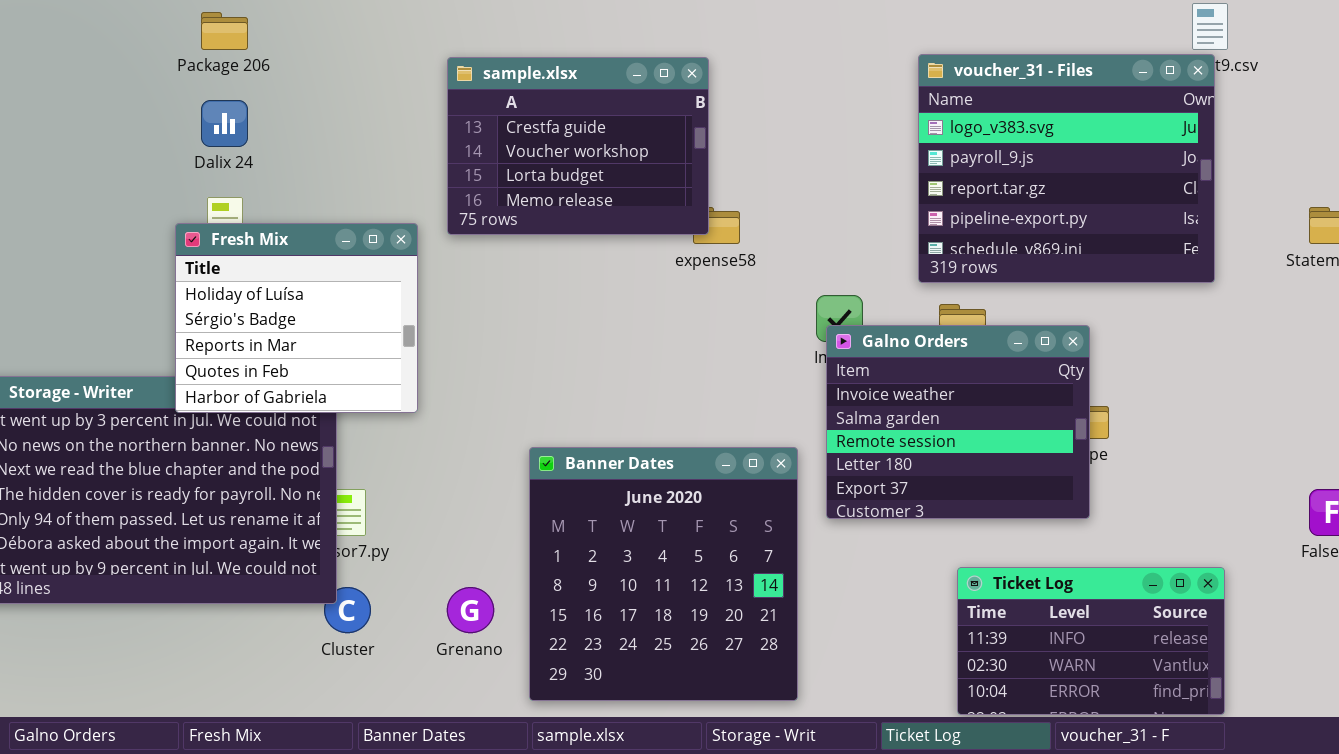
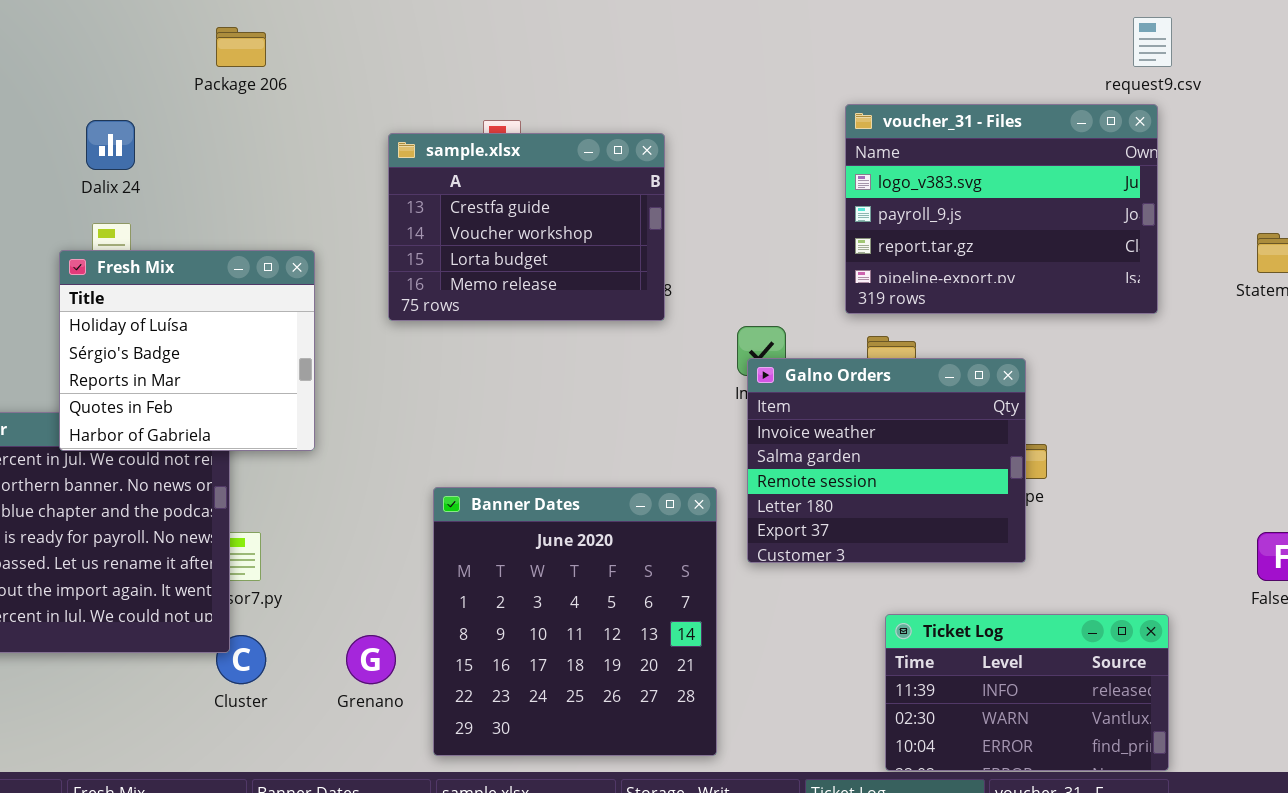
Package 206: [201,12,248,50] -> [216,27,266,67], moved
voucher_31 - Files: [918,54,1215,283] -> [845,104,1158,314], resized
sample.xlsx: [447,57,709,235] -> [388,133,665,321], moved

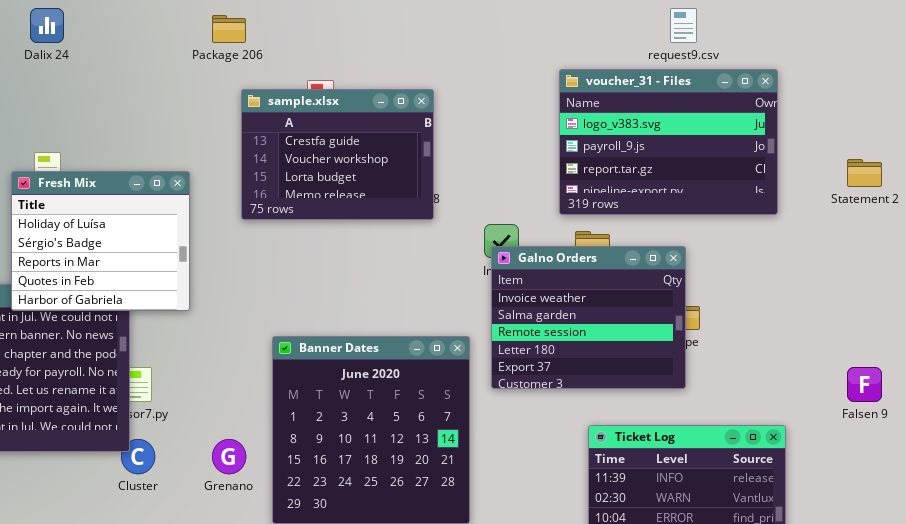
request9.csv: [1133,17,1172,67] -> [670,8,697,43], moved
Package 206: [216,27,266,67] -> [212,15,246,43], moved
Dalix 24: [86,120,135,170] -> [30,8,64,43], moved

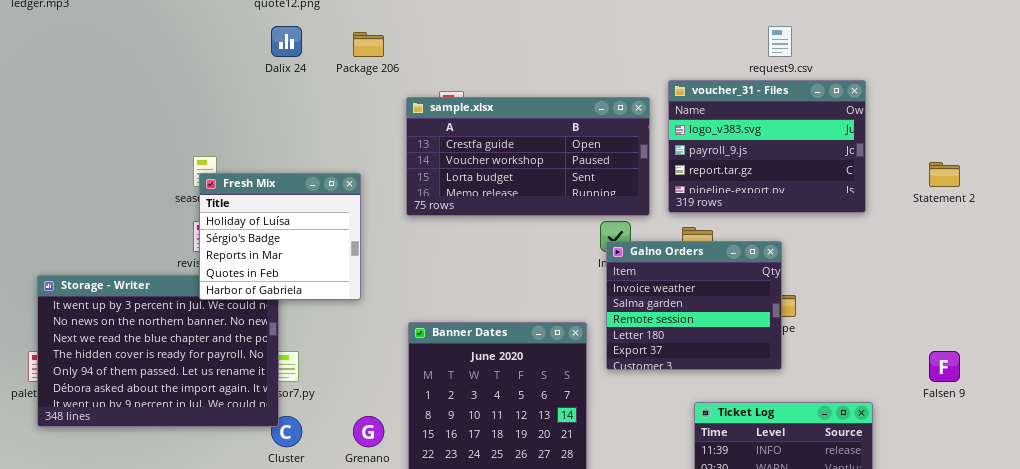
Dalix 24: [30,8,64,43] -> [271,26,302,57], moved
sample.xlsx: [241,89,434,220] -> [406,97,650,216], moved, resized
Fresh Mix: [11,171,190,311] -> [199,173,361,300], moved

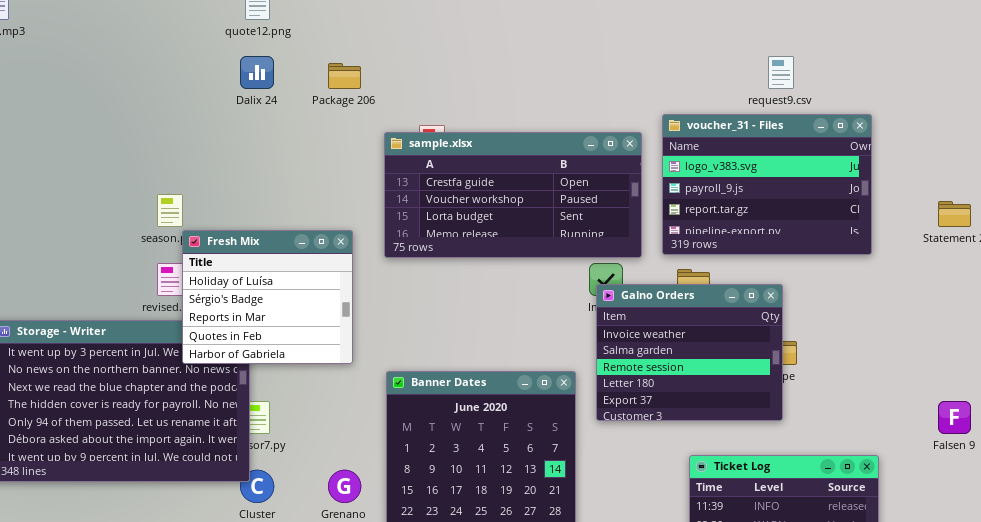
Fresh Mix: [199,173,361,300] -> [182,230,353,364], moved

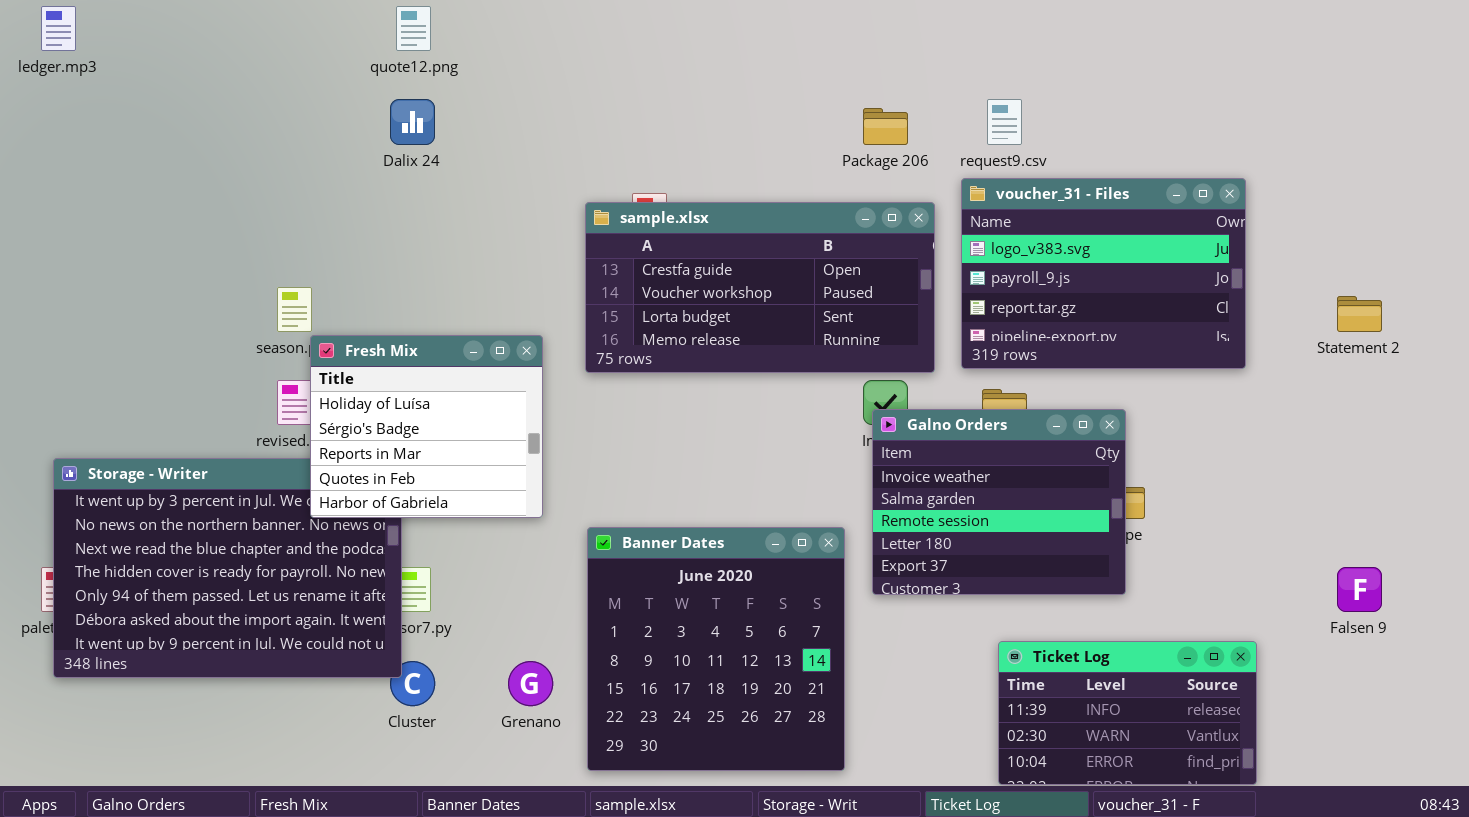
request9.csv: [768,56,794,89] -> [987,99,1022,145], moved
Package 206: [328,63,361,89] -> [863,108,908,145], moved

